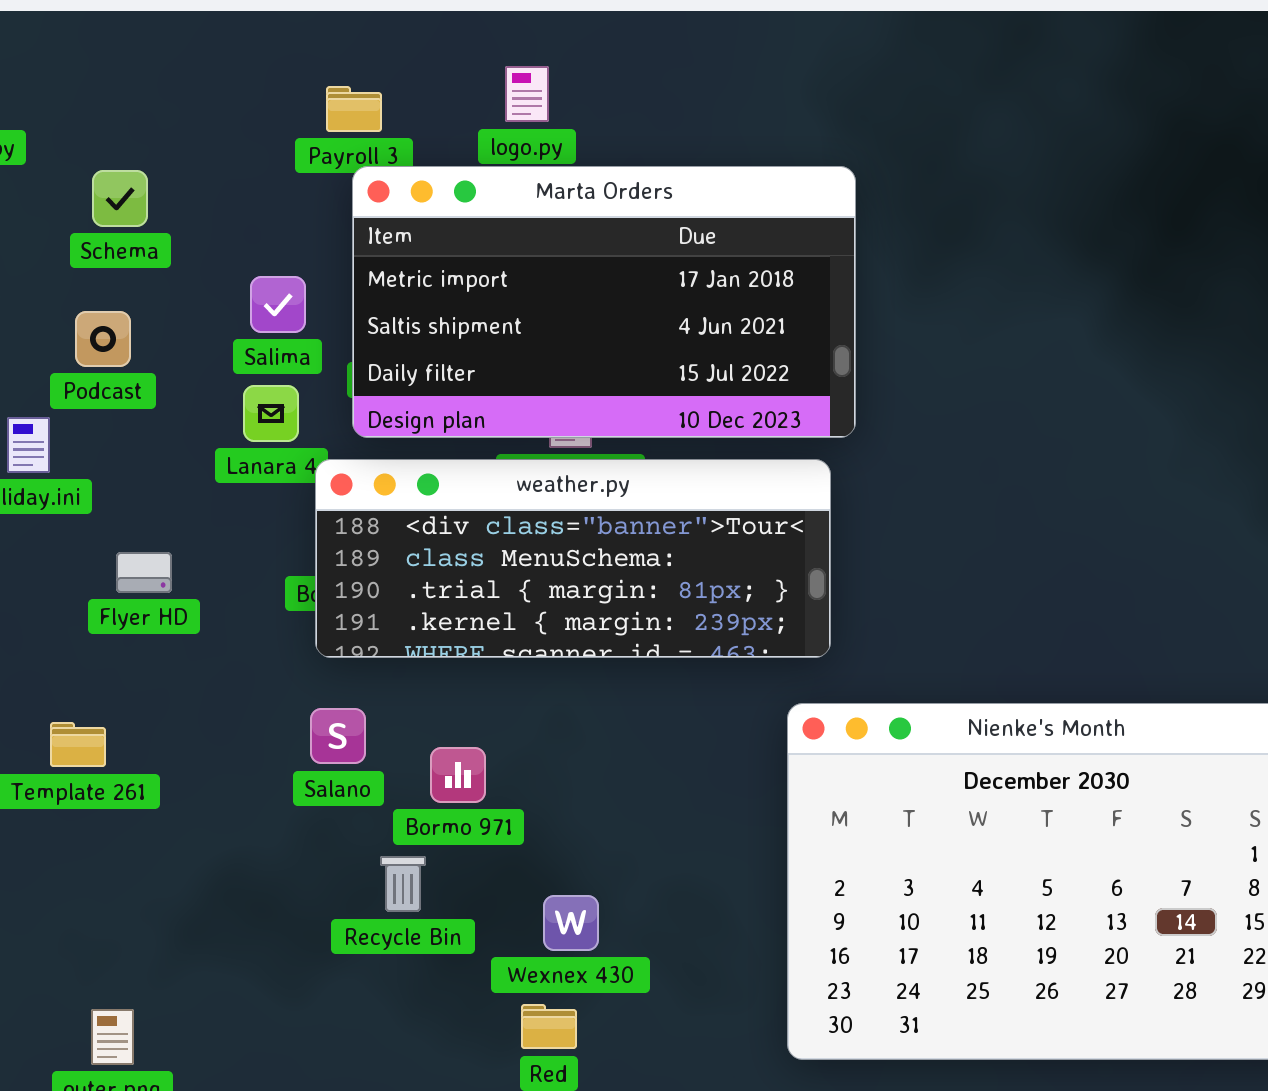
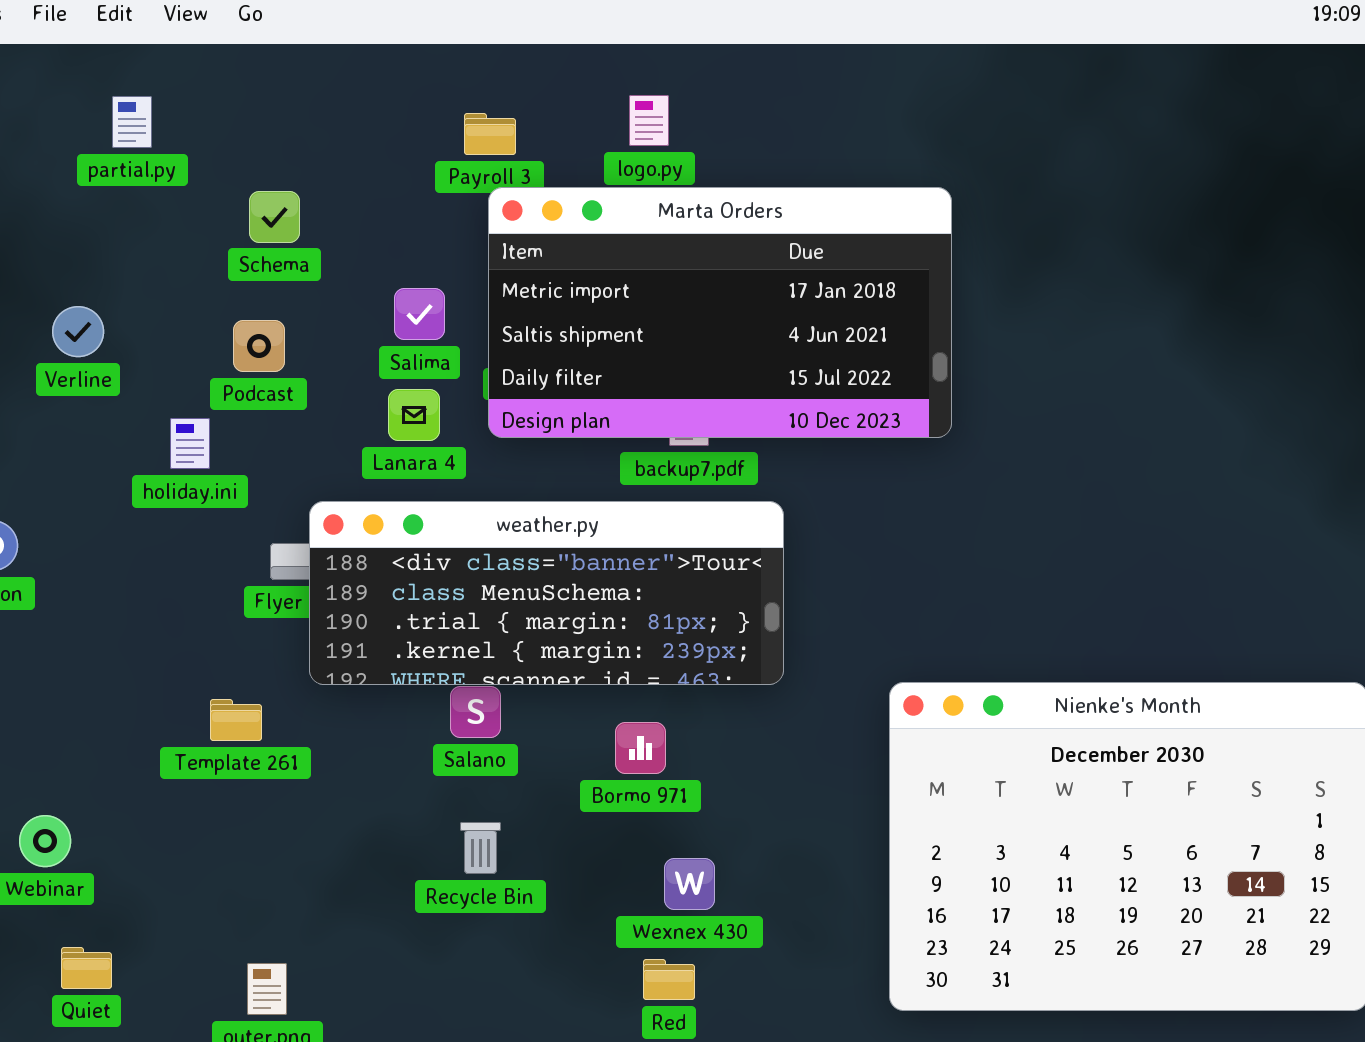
weather.py: [315,459,831,658] -> [309,501,784,685], moved
Bormo 971: [430,747,486,803] -> [615,722,666,774], moved
Recycle Bin: [380,856,426,912] -> [460,822,501,874], moved

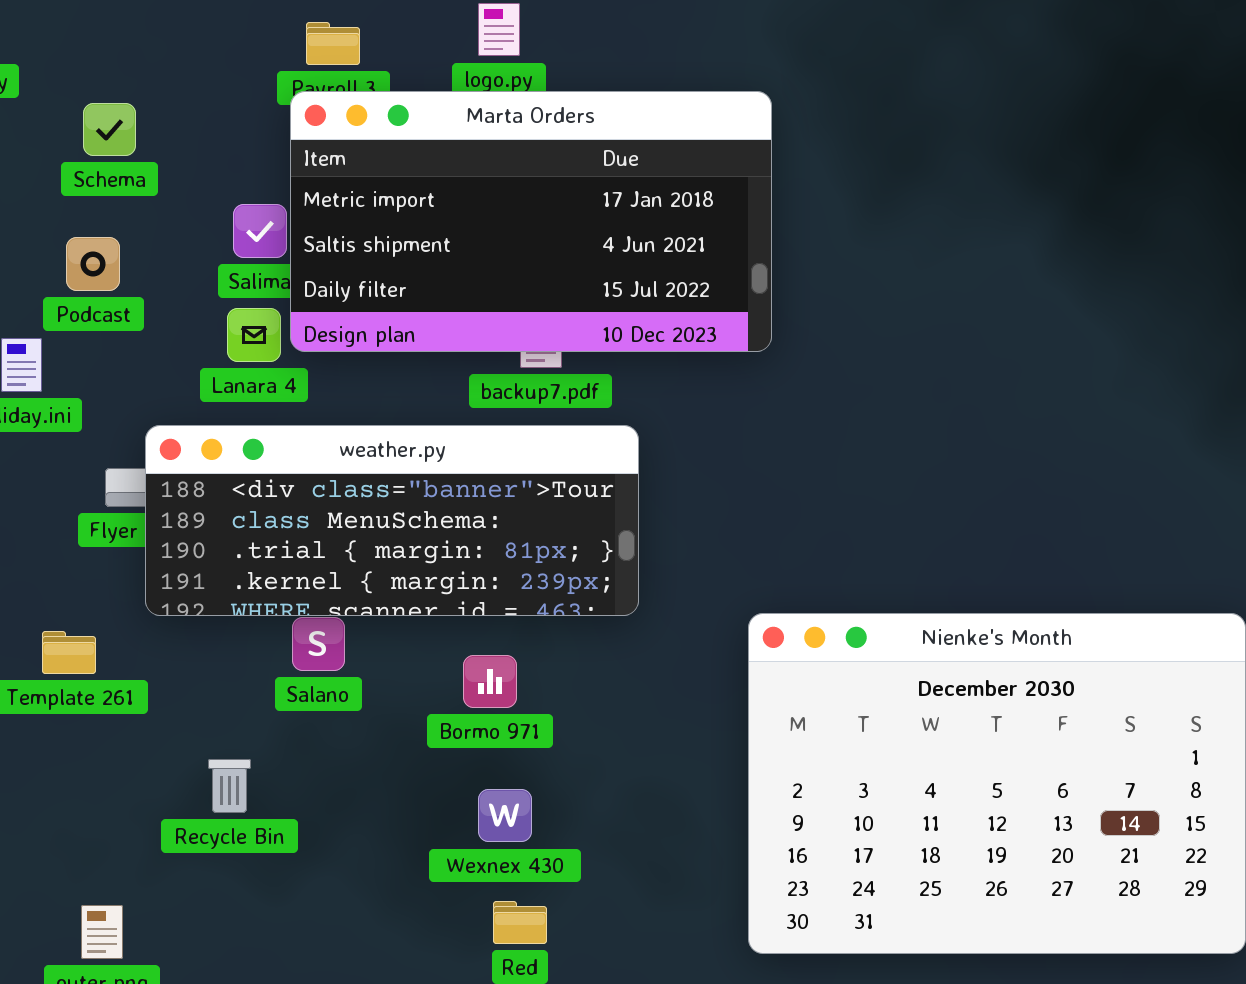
Marta Orders: [488,187,952,438] -> [290,91,772,352], moved
Recycle Bin: [460,822,501,874] -> [208,759,251,813], moved
Wexnex 430: [664,858,715,910] -> [478,789,532,842], moved

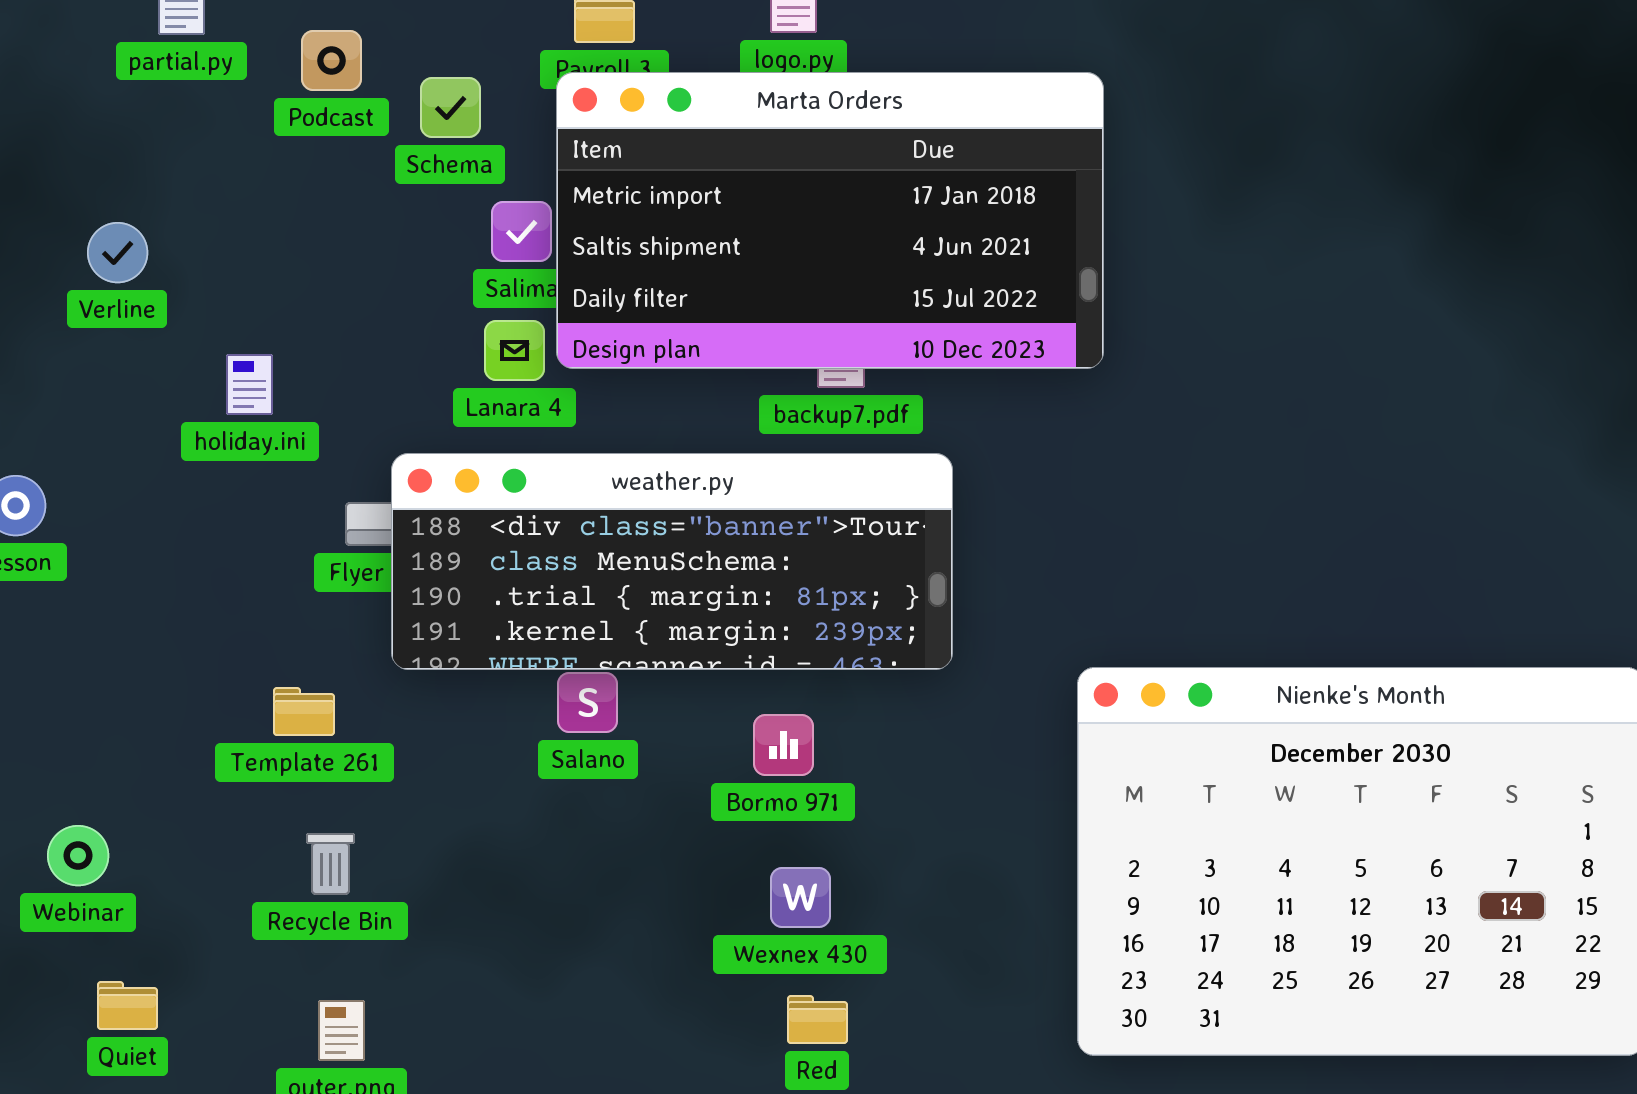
Schema: [83,103,136,156] -> [420,77,481,138], moved
Podcast: [66,237,120,291] -> [301,30,362,91], moved
Recycle Bin: [208,759,251,813] -> [306,833,355,895], moved

